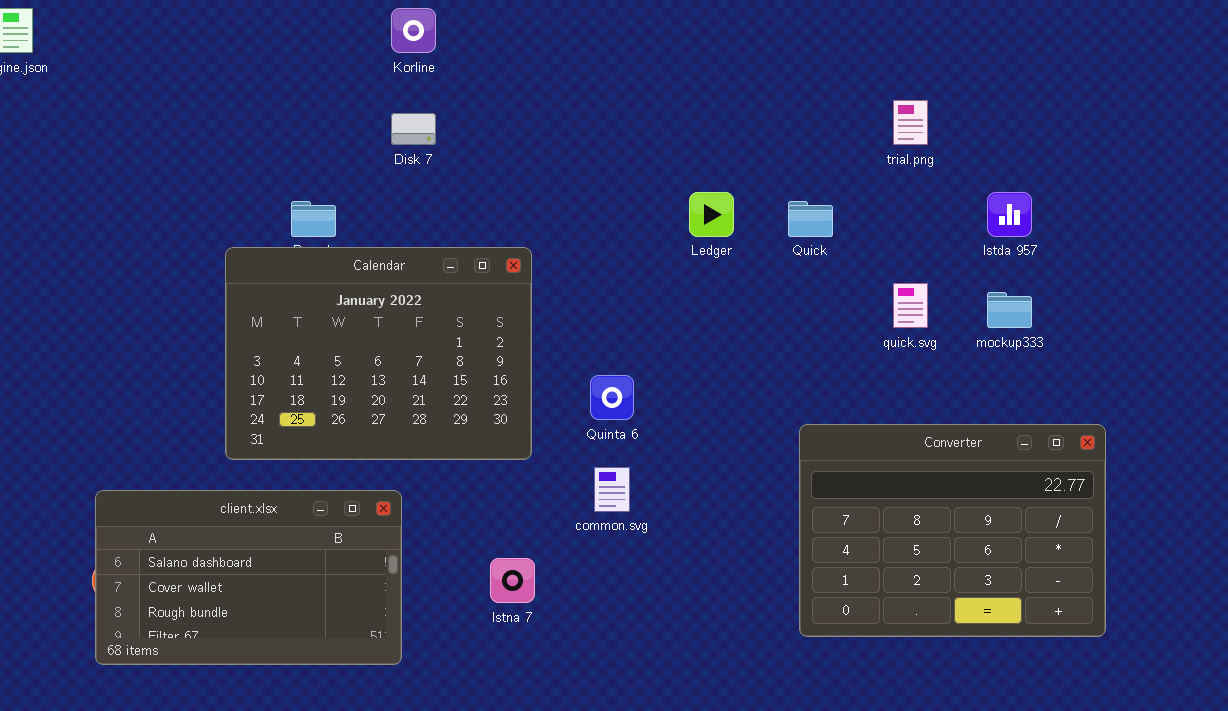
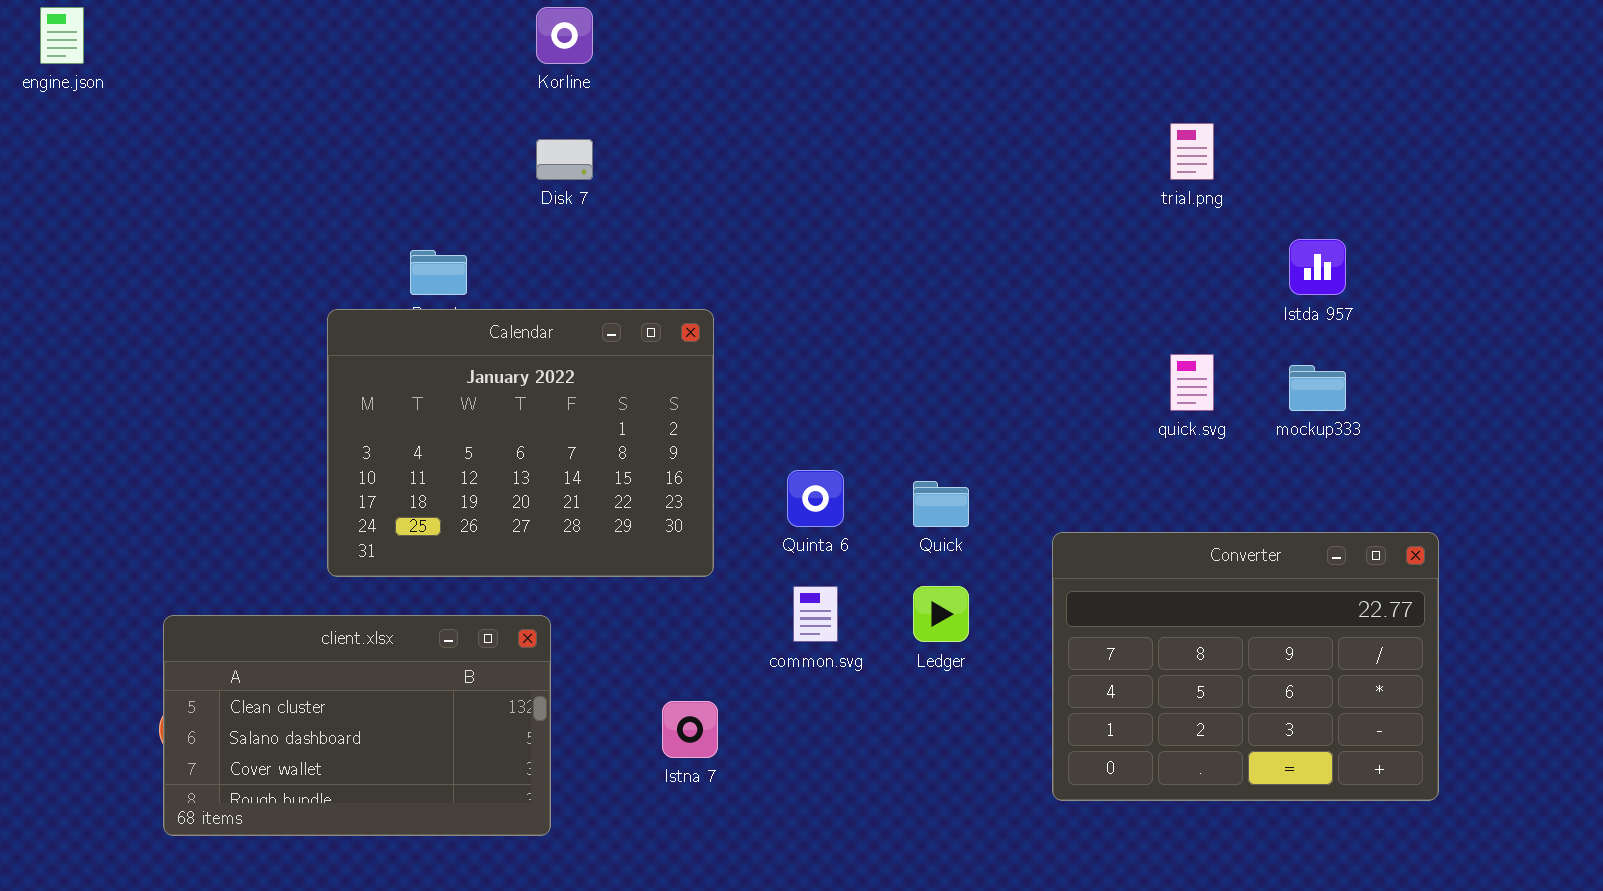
Ledger: [689,192,734,237] -> [913,586,969,642], moved
Quick: [788,201,833,237] -> [913,481,969,527], moved
client.xlsx: [95,490,402,665] -> [163,615,551,836], scrolled up 1 row

